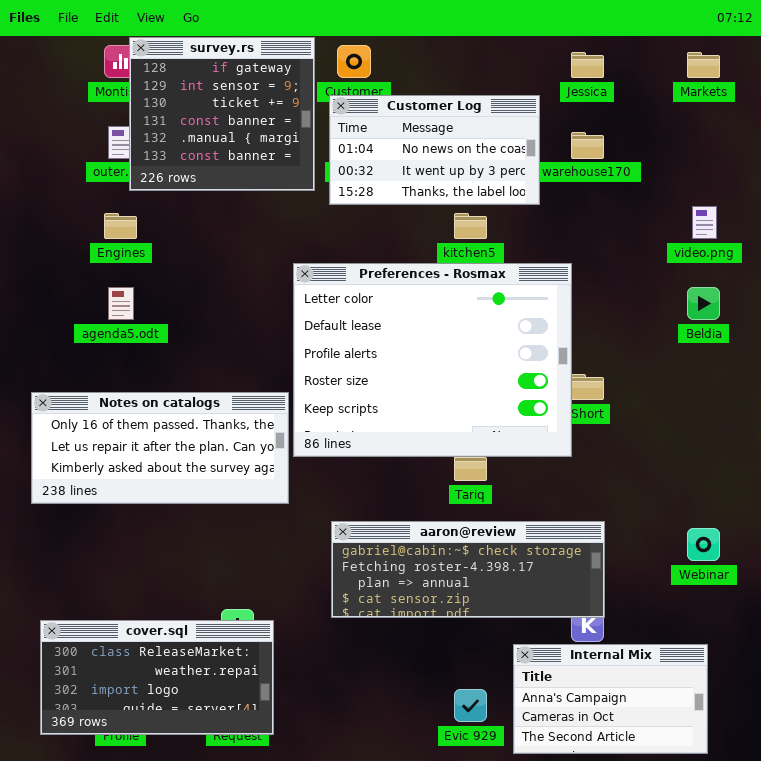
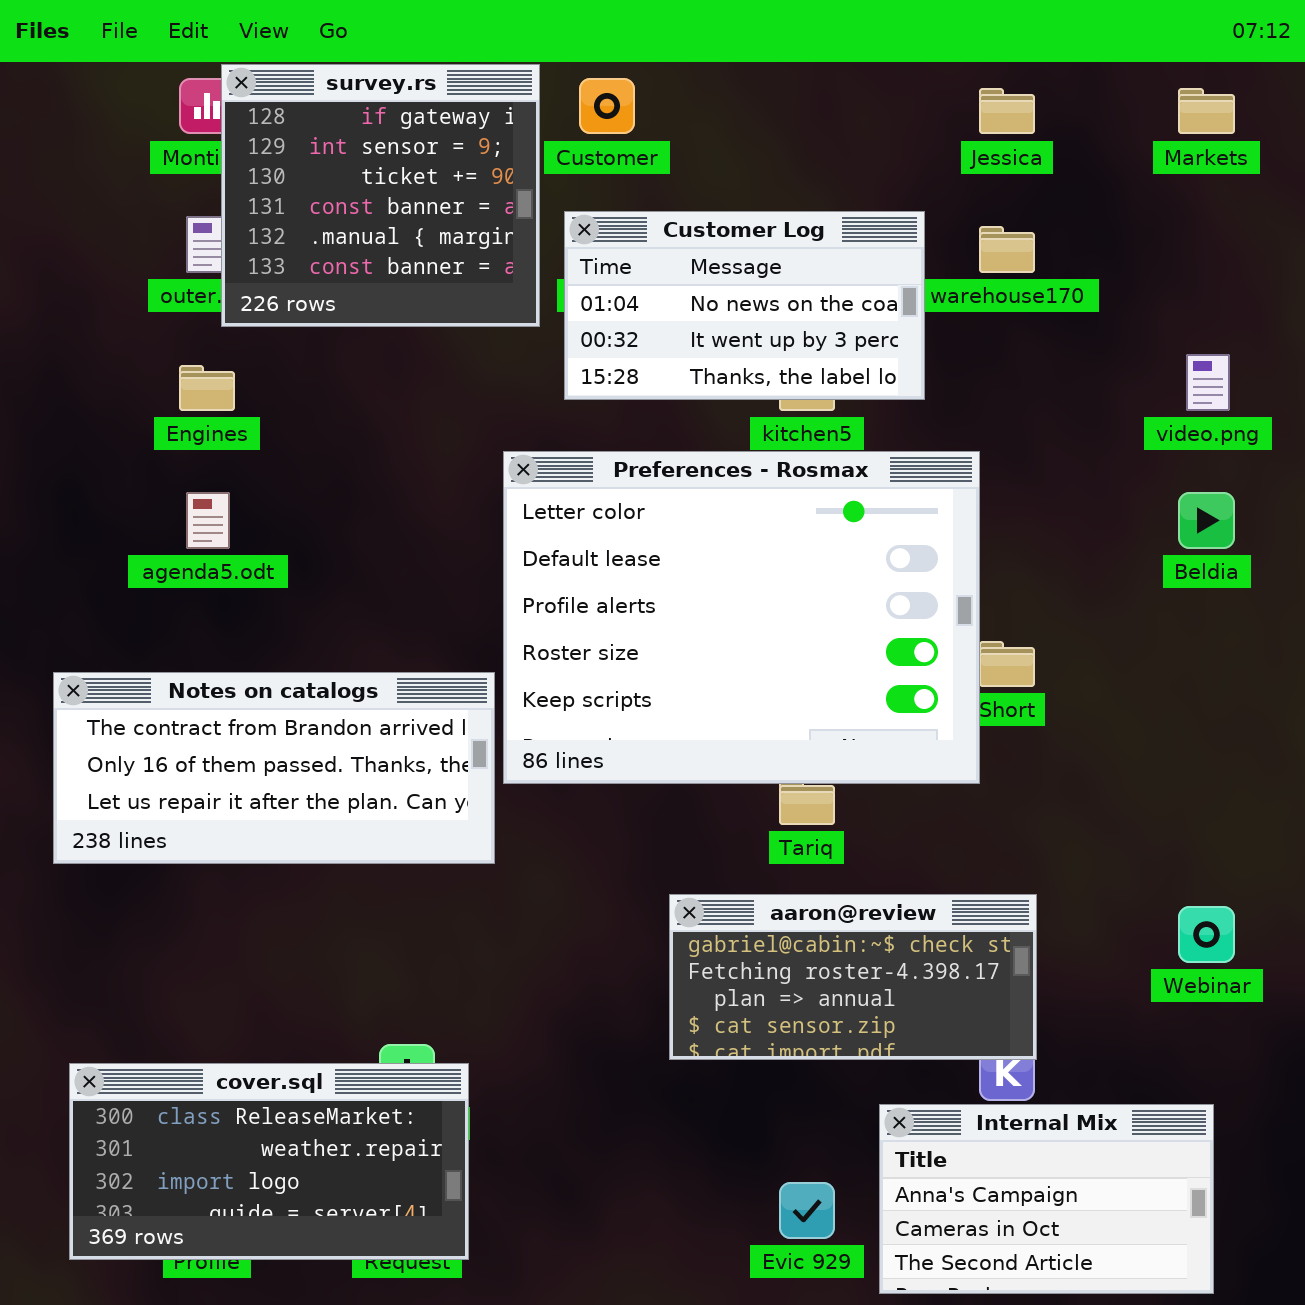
Customer Log: [329,95,540,205] -> [564,211,925,400], moved
Notes on catalogs: [31,392,289,504] -> [53,672,495,864], scrolled up 1 row
aaron@review: [331,521,605,618] -> [669,894,1037,1060], resized

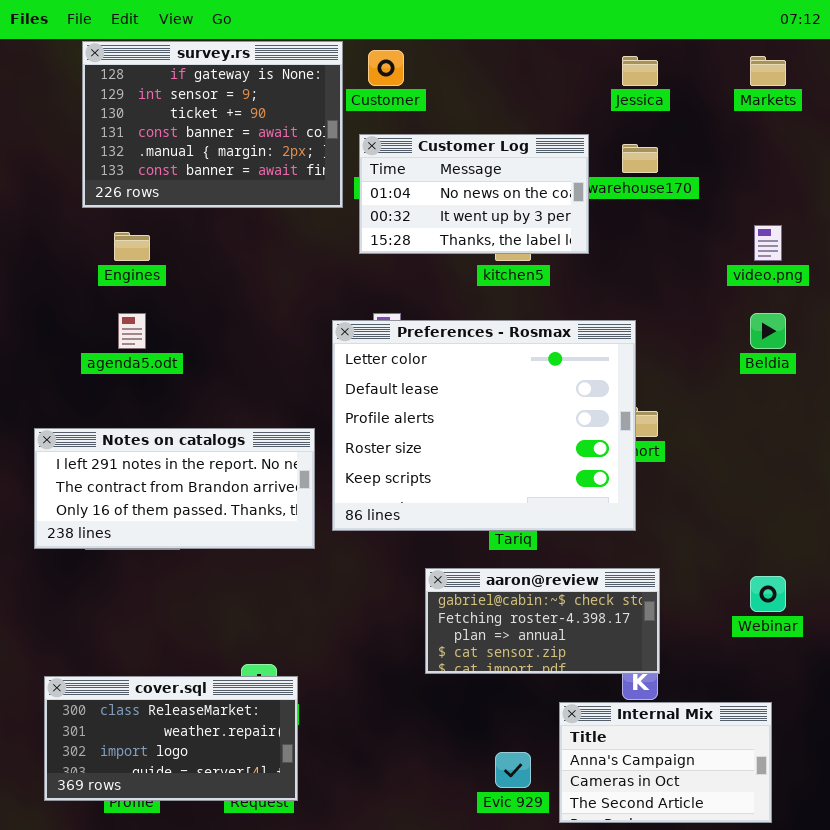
survey.rs: [221,64,540,327] -> [82,41,343,208], resized
Preferences - Rosmax: [503,451,980,784] -> [332,320,636,531], moved
Notes on catalogs: [53,672,495,864] -> [34,428,315,549], scrolled up 1 row

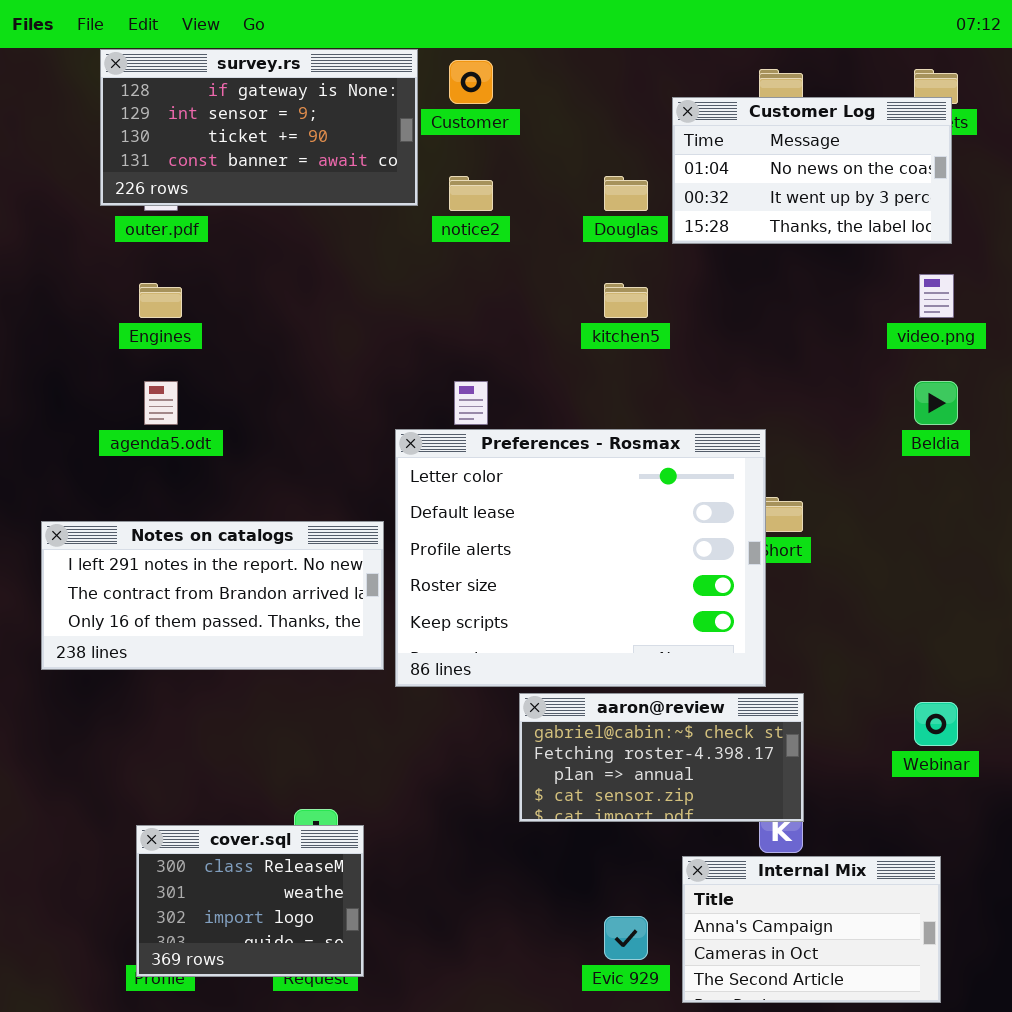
survey.rs: [82,41,343,208] -> [100,49,418,206], resized
Customer Log: [359,134,589,254] -> [672,97,952,244], moved
Preferences - Rosmax: [332,320,636,531] -> [395,429,766,687], moved
cover.sql: [44,676,298,801] -> [136,825,364,977], resized

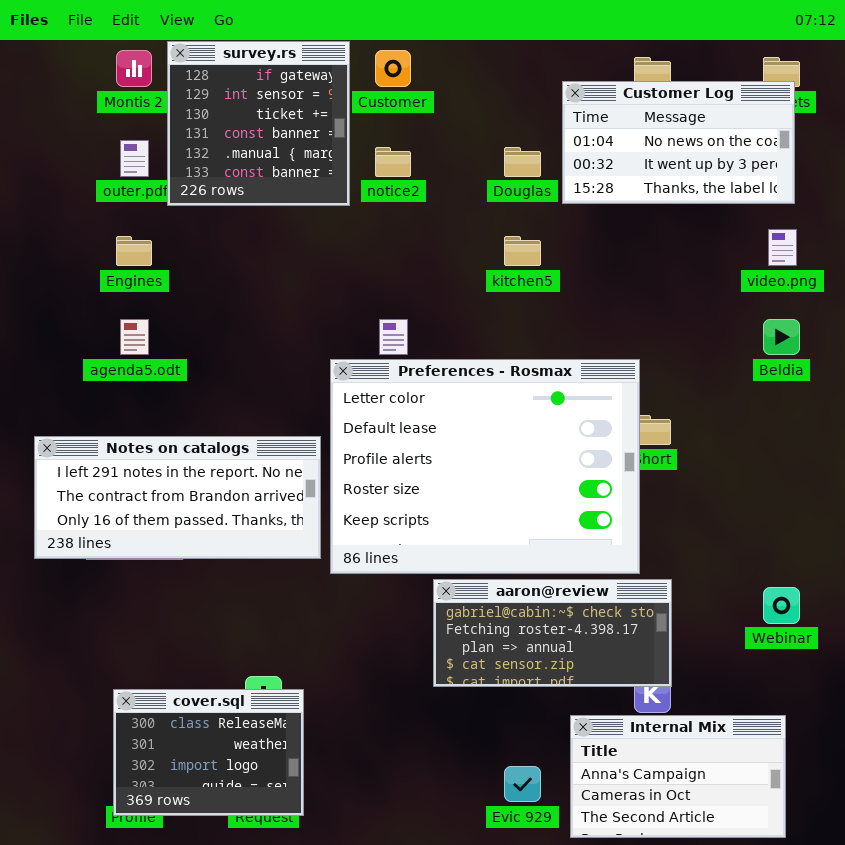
survey.rs: [100,49,418,206] -> [167,41,350,206], resized

